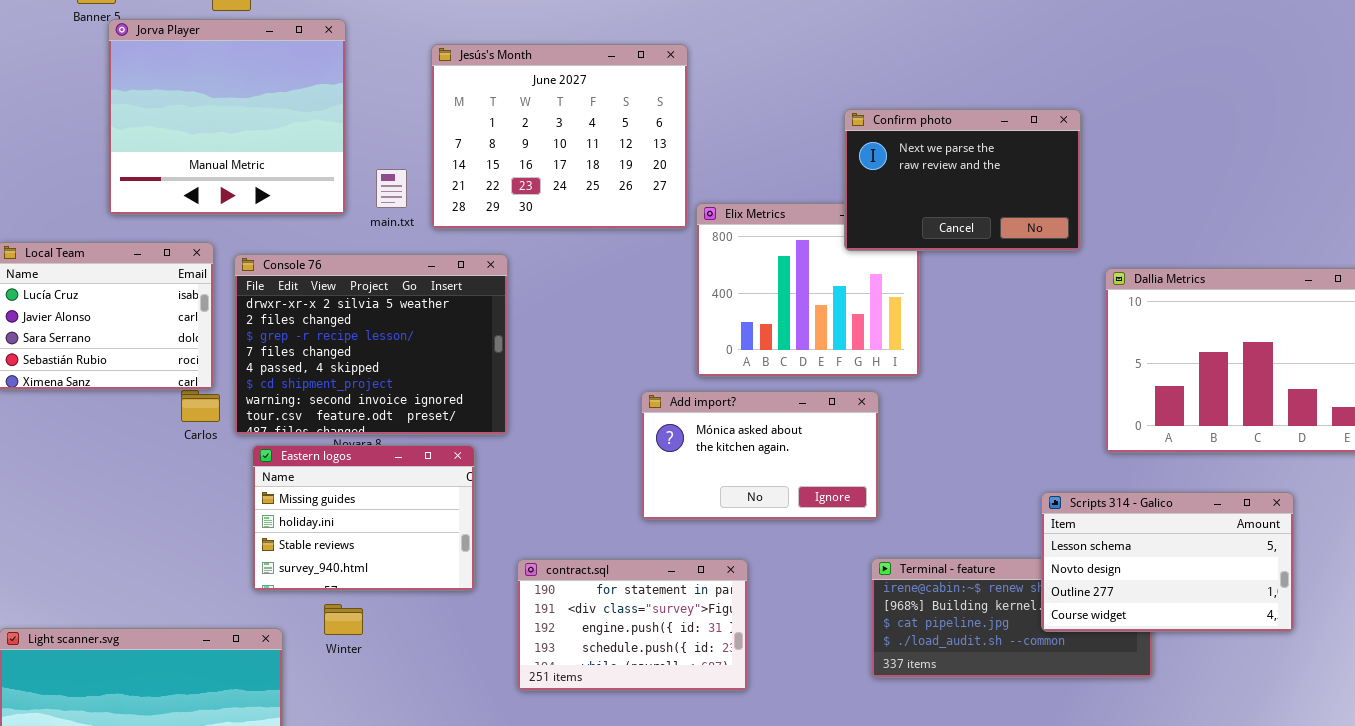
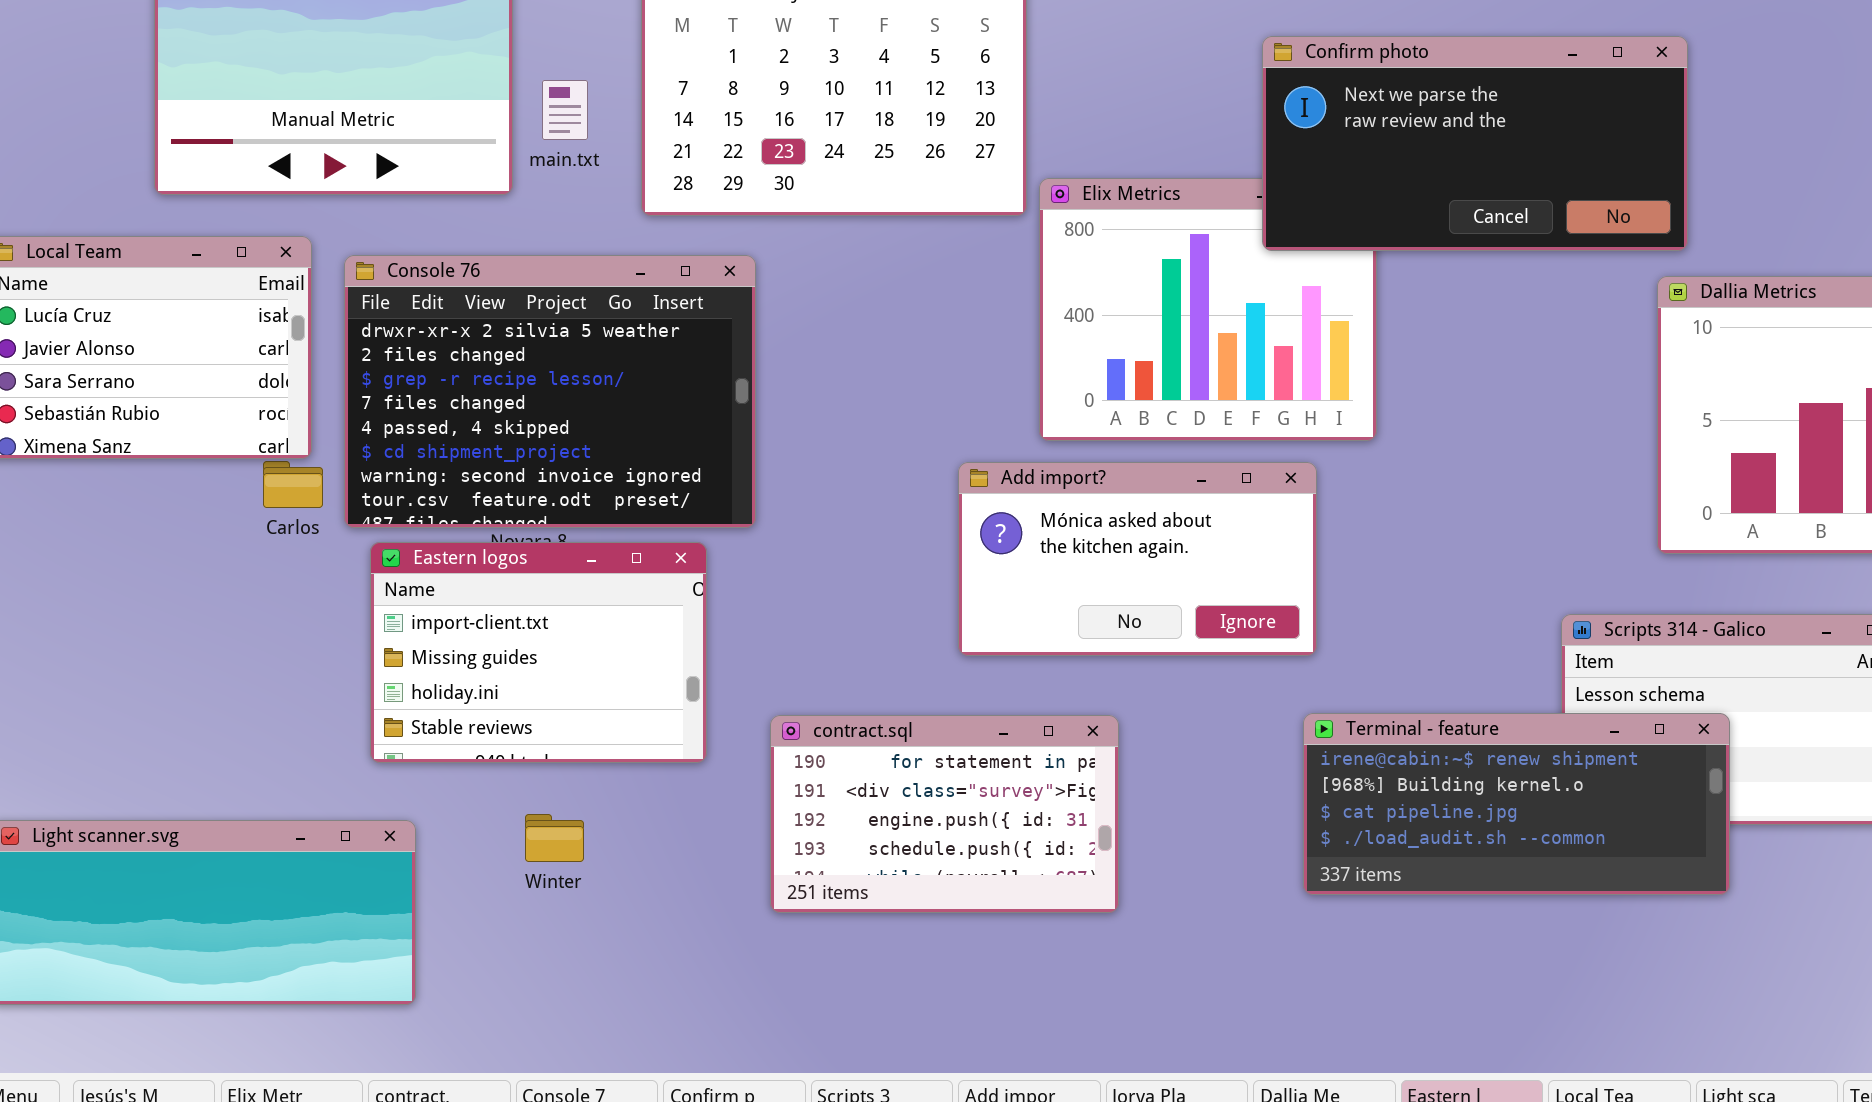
Confirm photo: [844,109,1081,251] -> [1262,36,1688,251], resized
main.txt: [376,169,407,208] -> [542,80,588,140], moved
Eastern logos: [252,445,475,591] -> [370,542,707,763], scrolled up 1 row
Terminal - feature: [871,558,1153,678] -> [1303,713,1730,895], raised
Winter: [324,604,363,635] -> [525,814,584,862], moved

